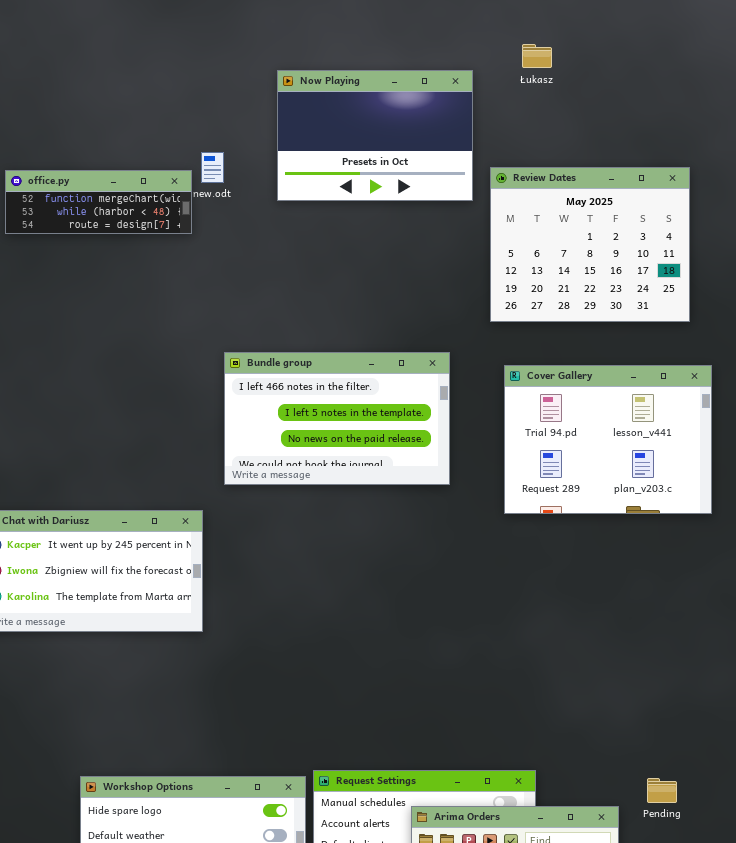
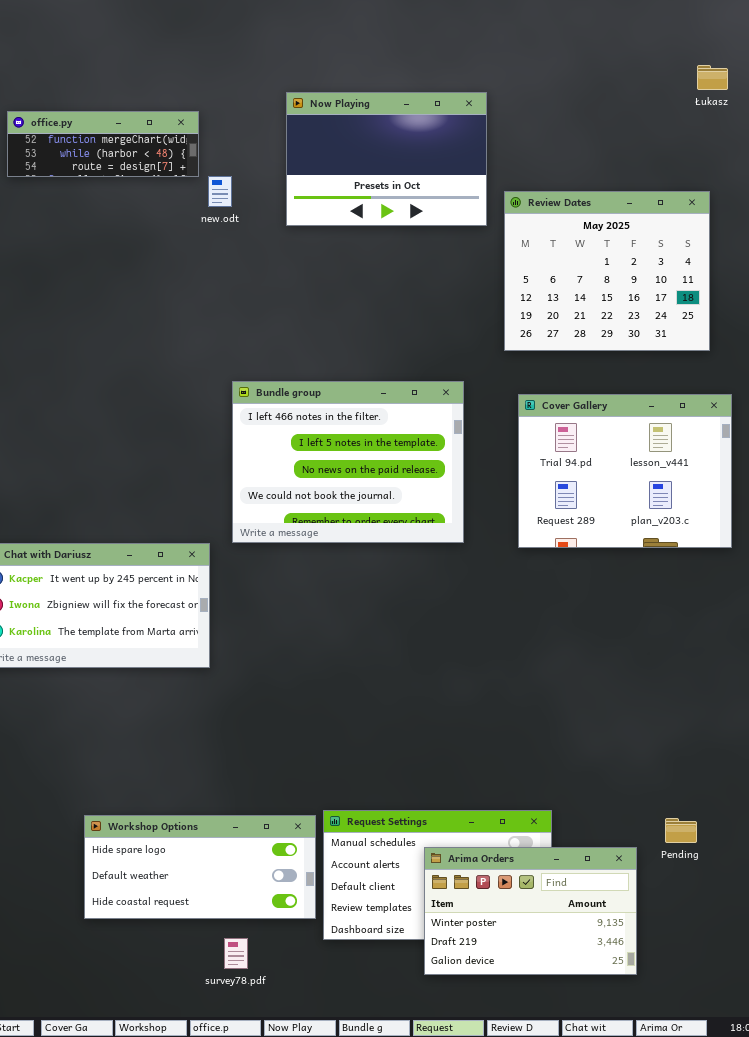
Łukasz: [522,44,552,68] -> [697,65,728,90], moved
office.py: [5,170,192,234] -> [7,111,199,177], moved
Bundle group: [224,352,450,485] -> [232,381,464,543], resized

